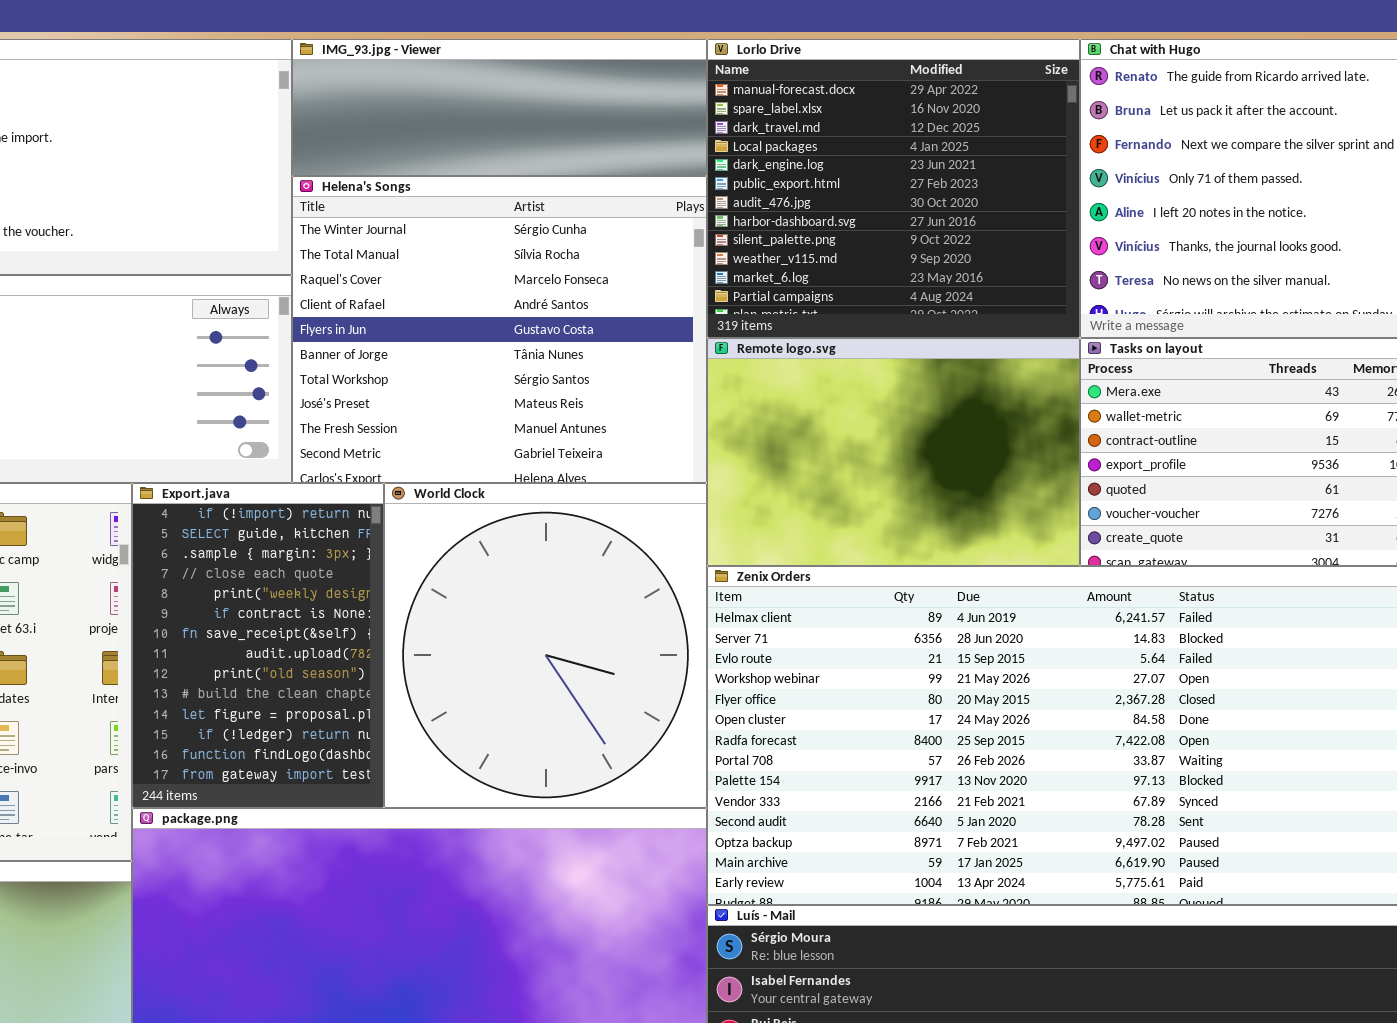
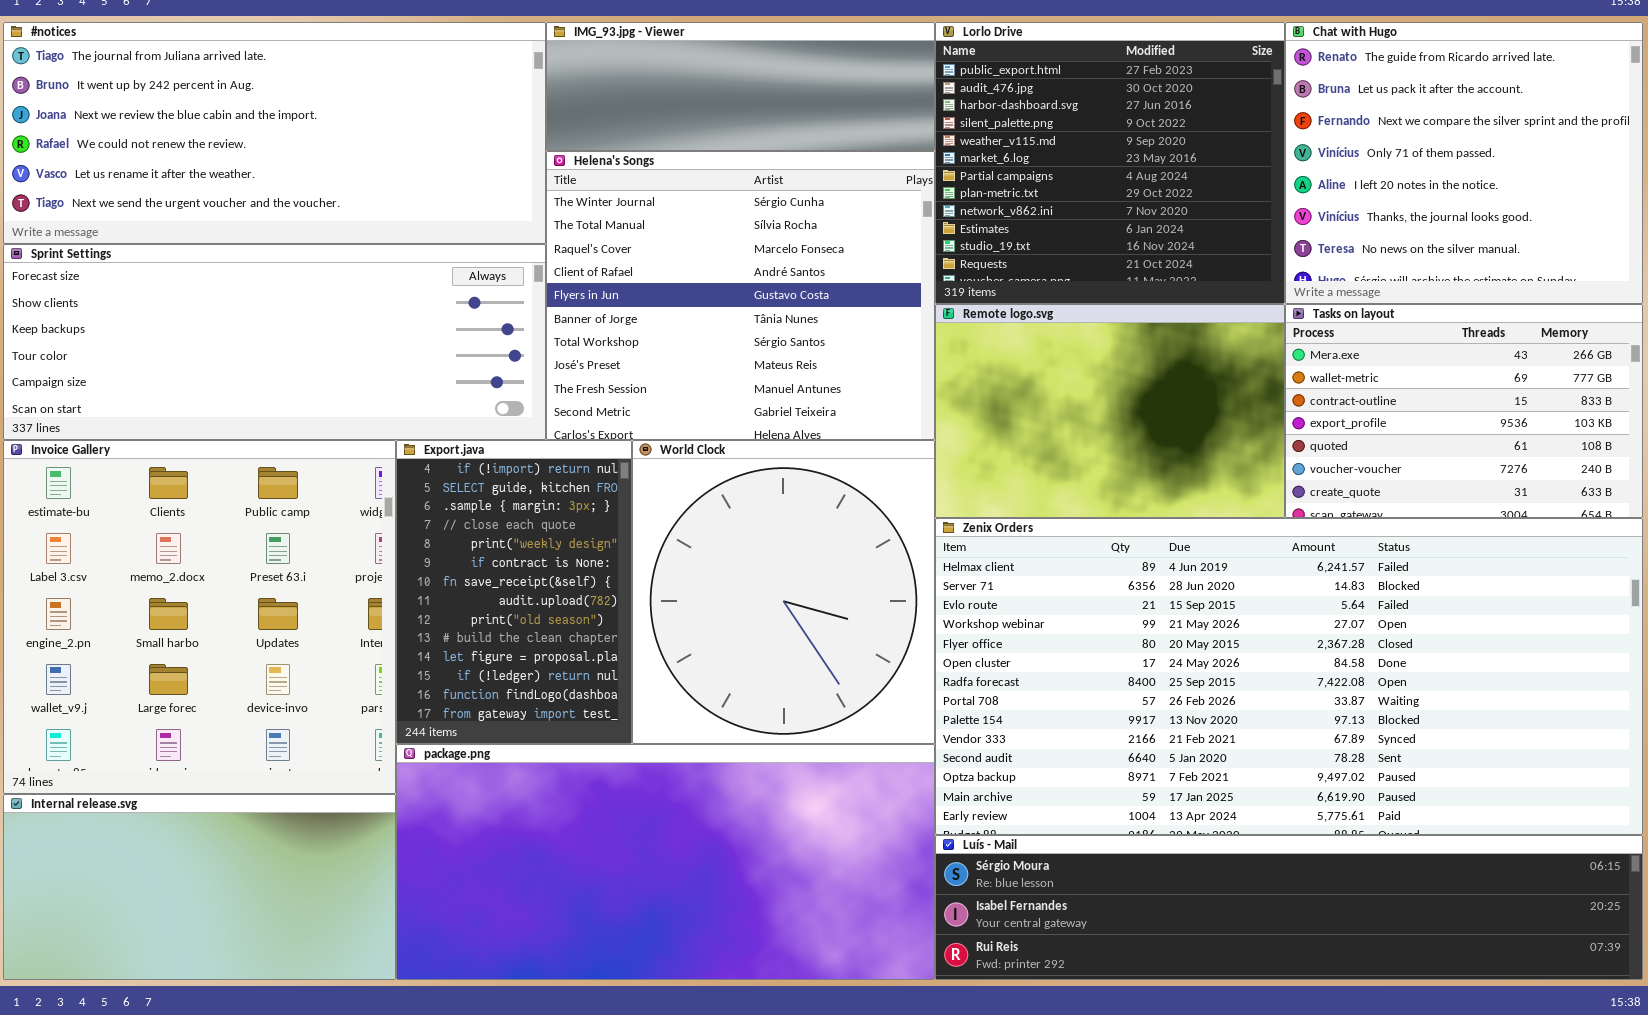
Lorlo Drive: [707,39,1080,338] -> [935,22,1285,304], scrolled down 5 rows

